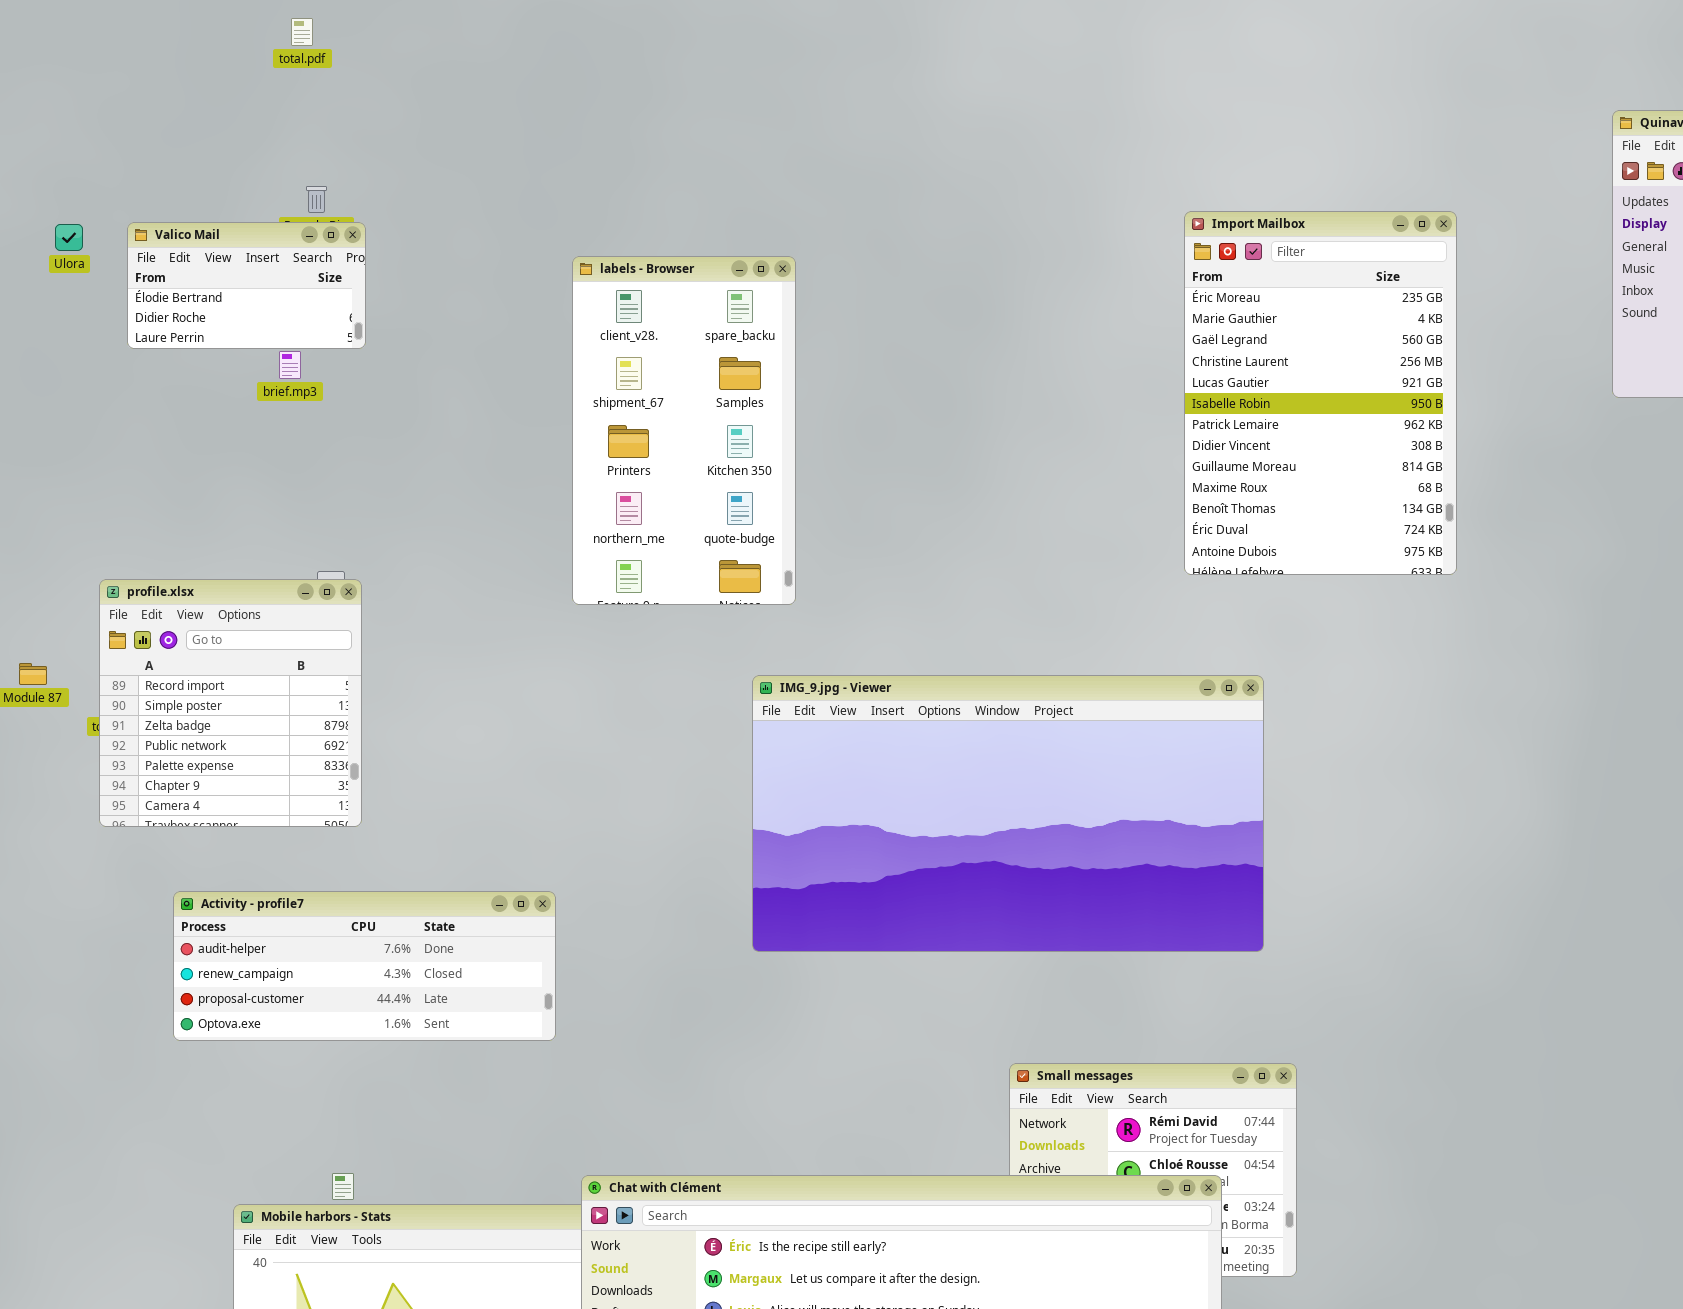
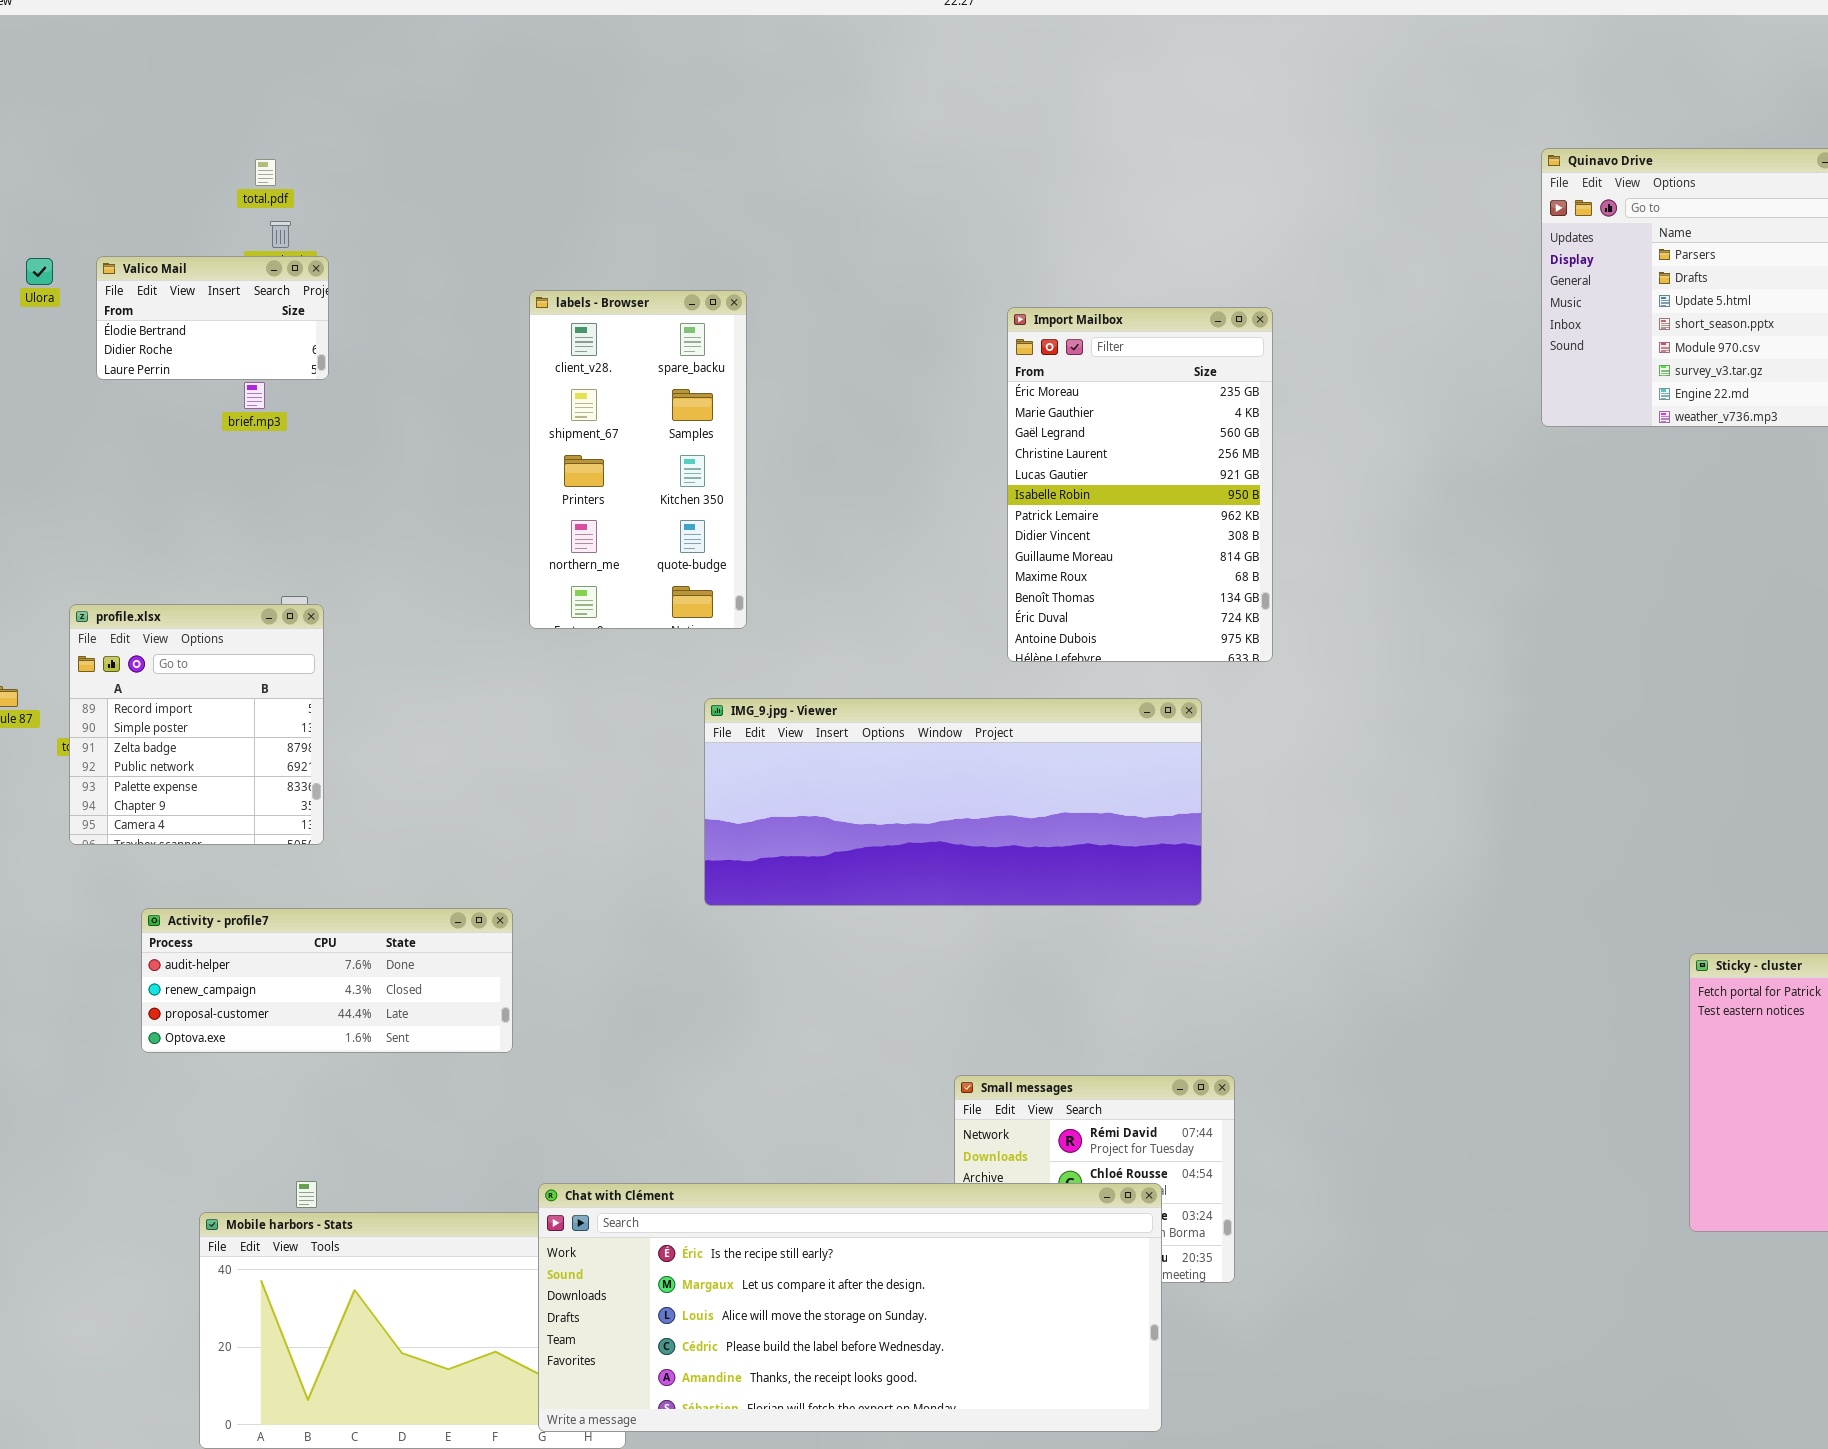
total.pdf: [291,18,313,46] -> [255,159,276,186], moved
Import Mailbox: [1184,211,1457,575] -> [1007,307,1273,662], moved
IMG_9.jpg - Viewer: [752,675,1264,952] -> [704,698,1202,906], resized

